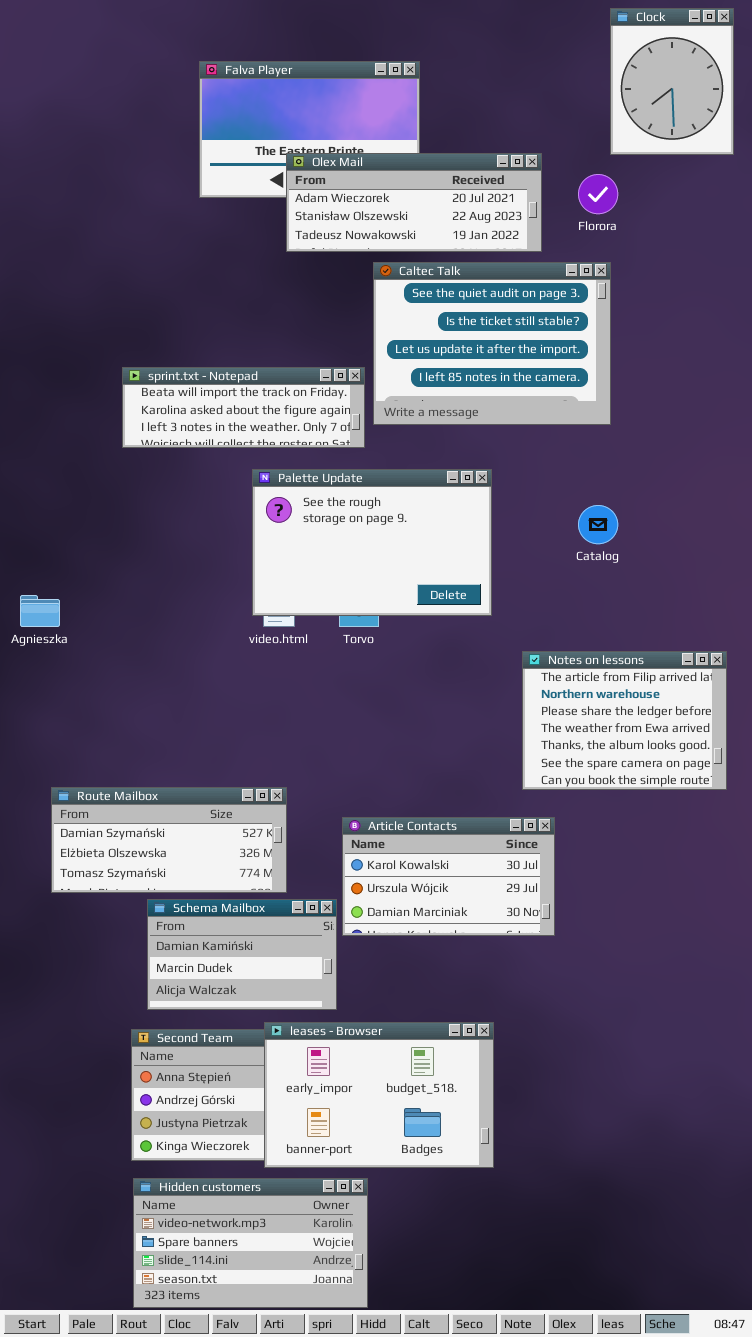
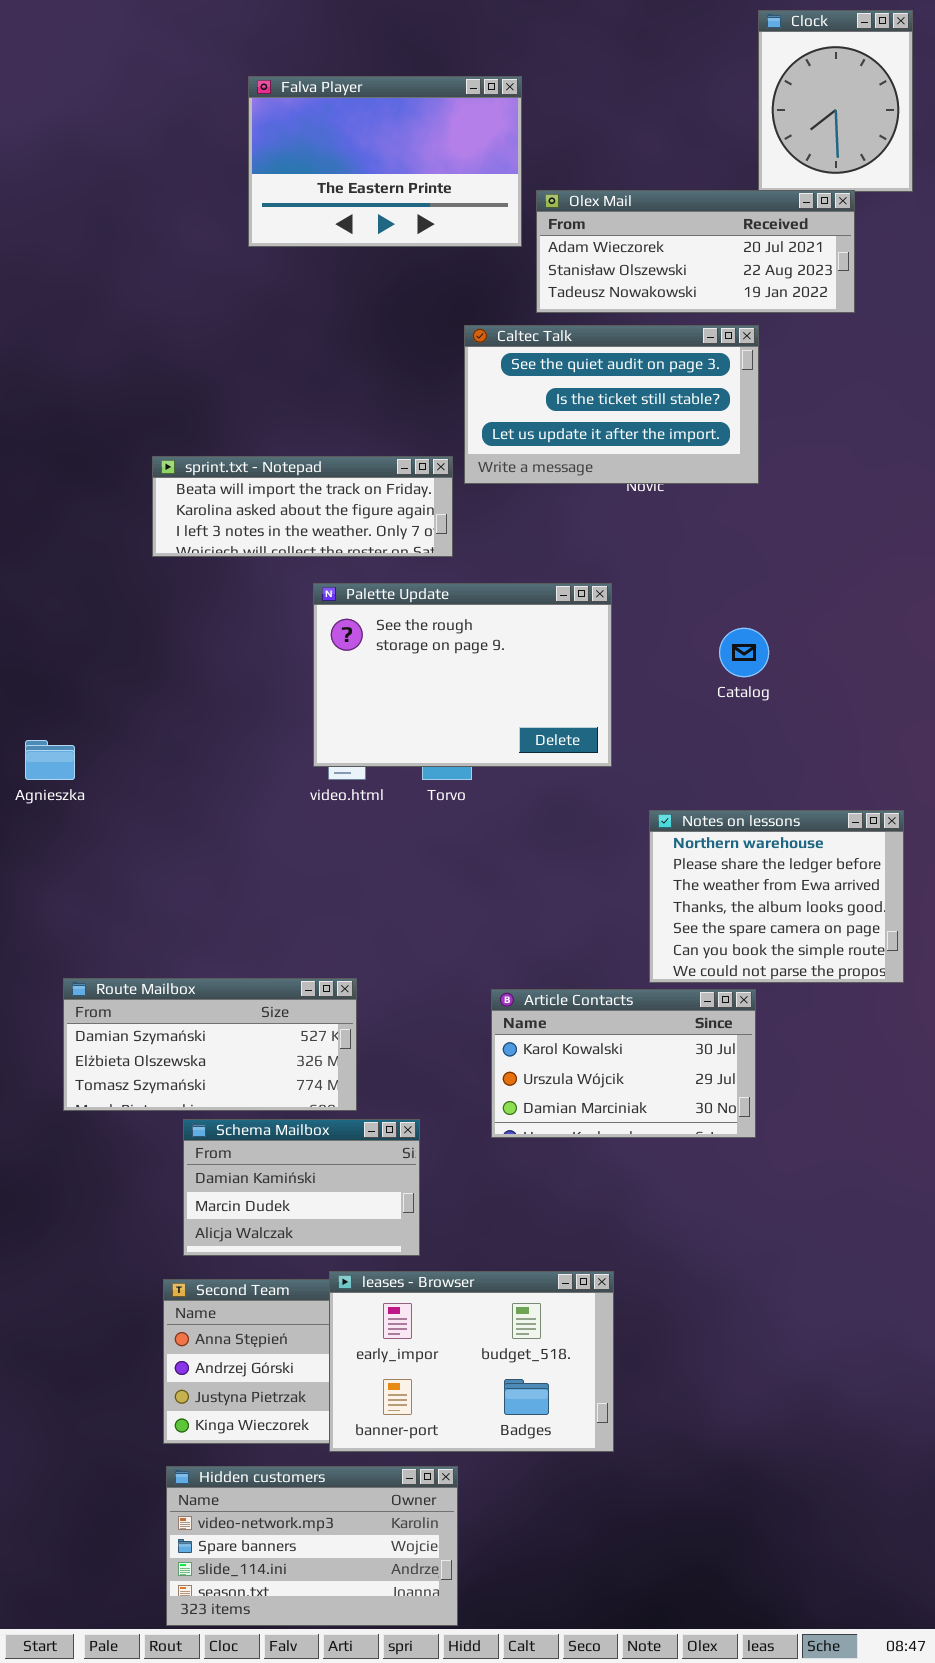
Olex Mail: [286,153,542,252] -> [536,190,855,313], moved
Caltec Talk: [373,262,611,425] -> [464,325,759,484], resized
Notes on lessons: [522,651,727,790] -> [649,810,904,983], scrolled down 1 row
Article Contacts: [342,817,555,936] -> [491,989,756,1138], moved

